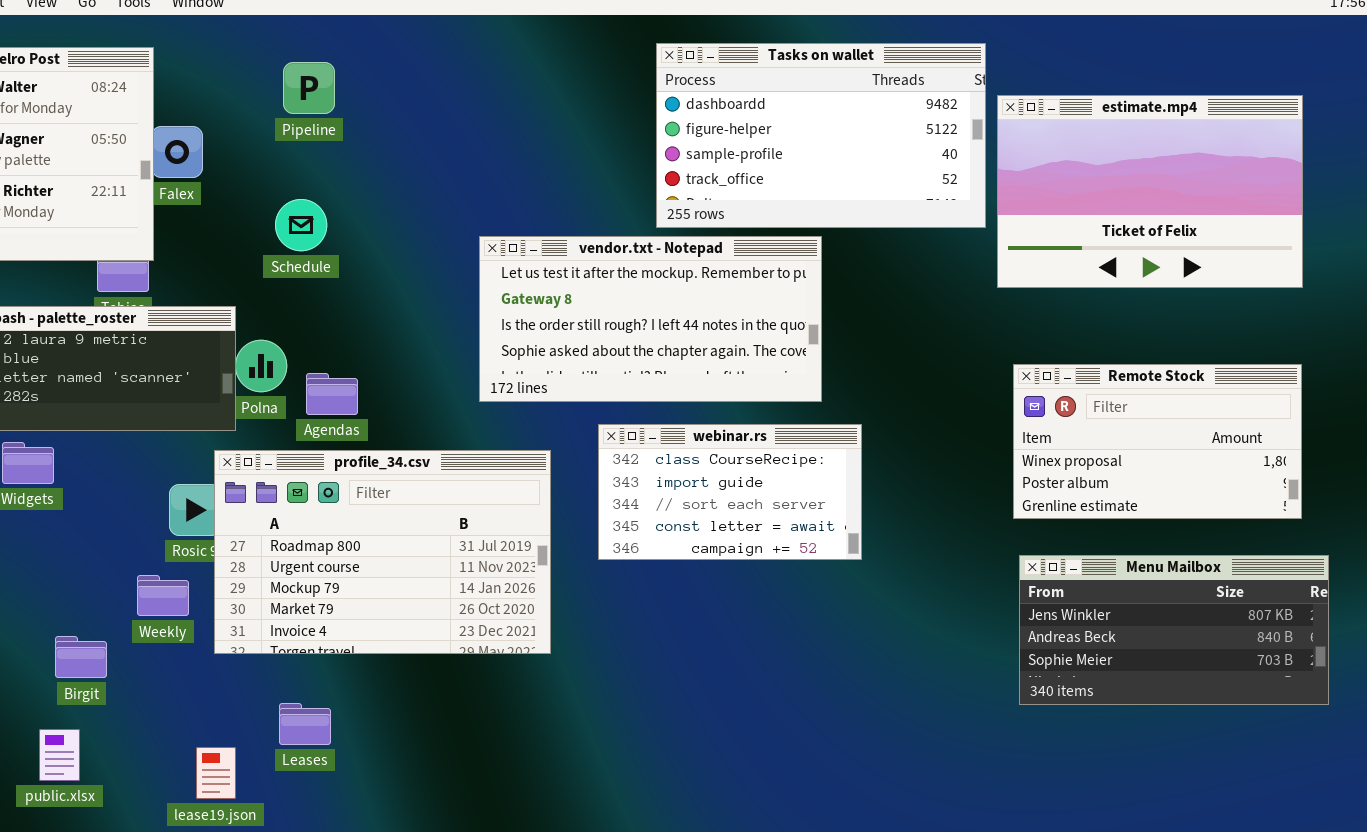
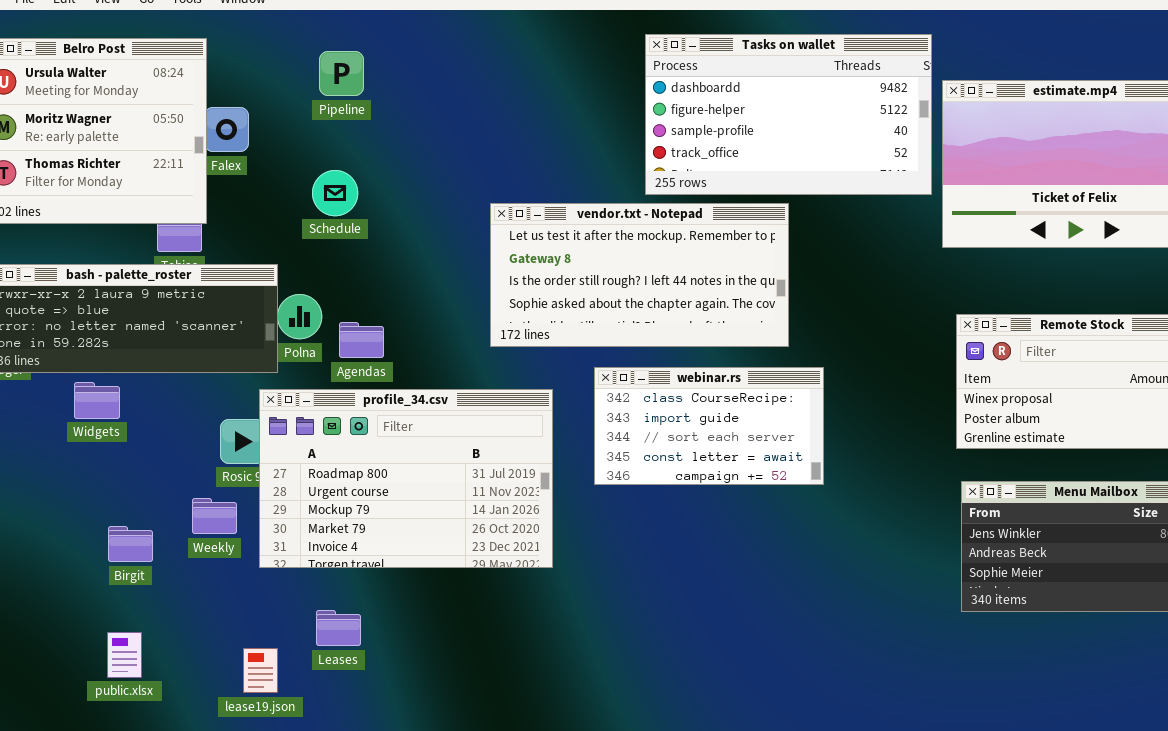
Birgit: [55,636,107,678] -> [108,526,153,562], moved

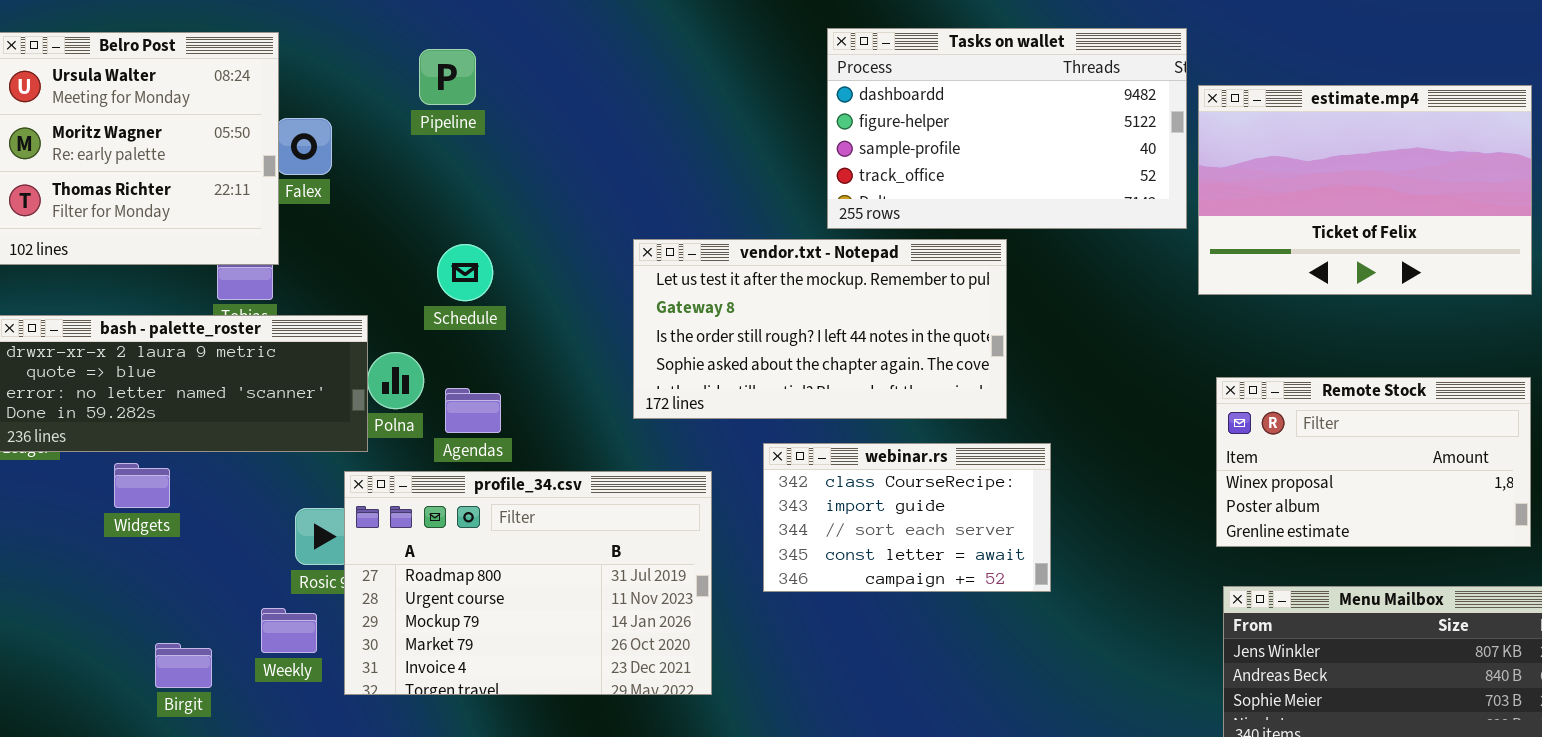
Schedule: [312,170,358,216] -> [437,244,493,301], moved

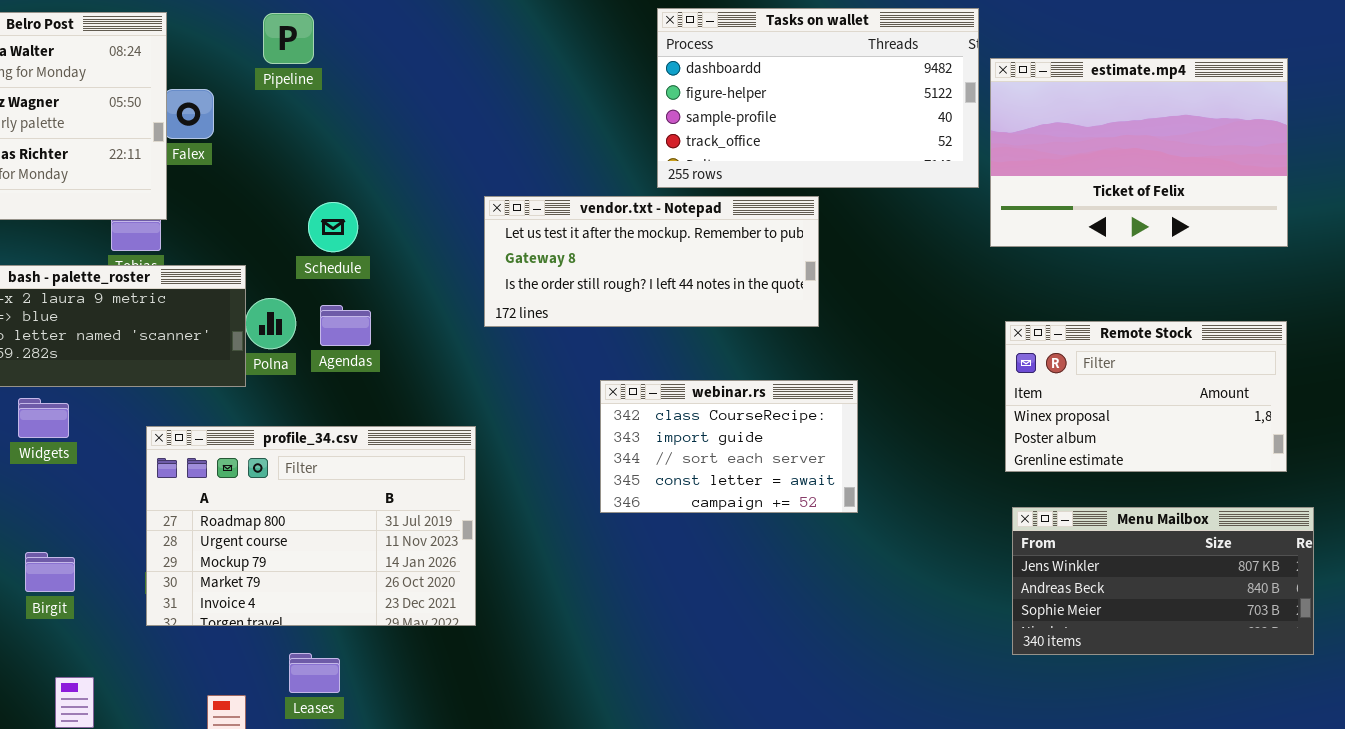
Pipeline: [419,49,476,105] -> [263,13,314,64], moved
vendor.txt - Notepad: [633,239,1007,419] -> [484,196,819,327], resized
Agendas: [445,388,501,433] -> [320,305,371,346], moved
profile_34.csv: [344,471,712,695] -> [146,426,476,626], moved
Birgit: [155,643,212,688] -> [25,552,75,592], moved

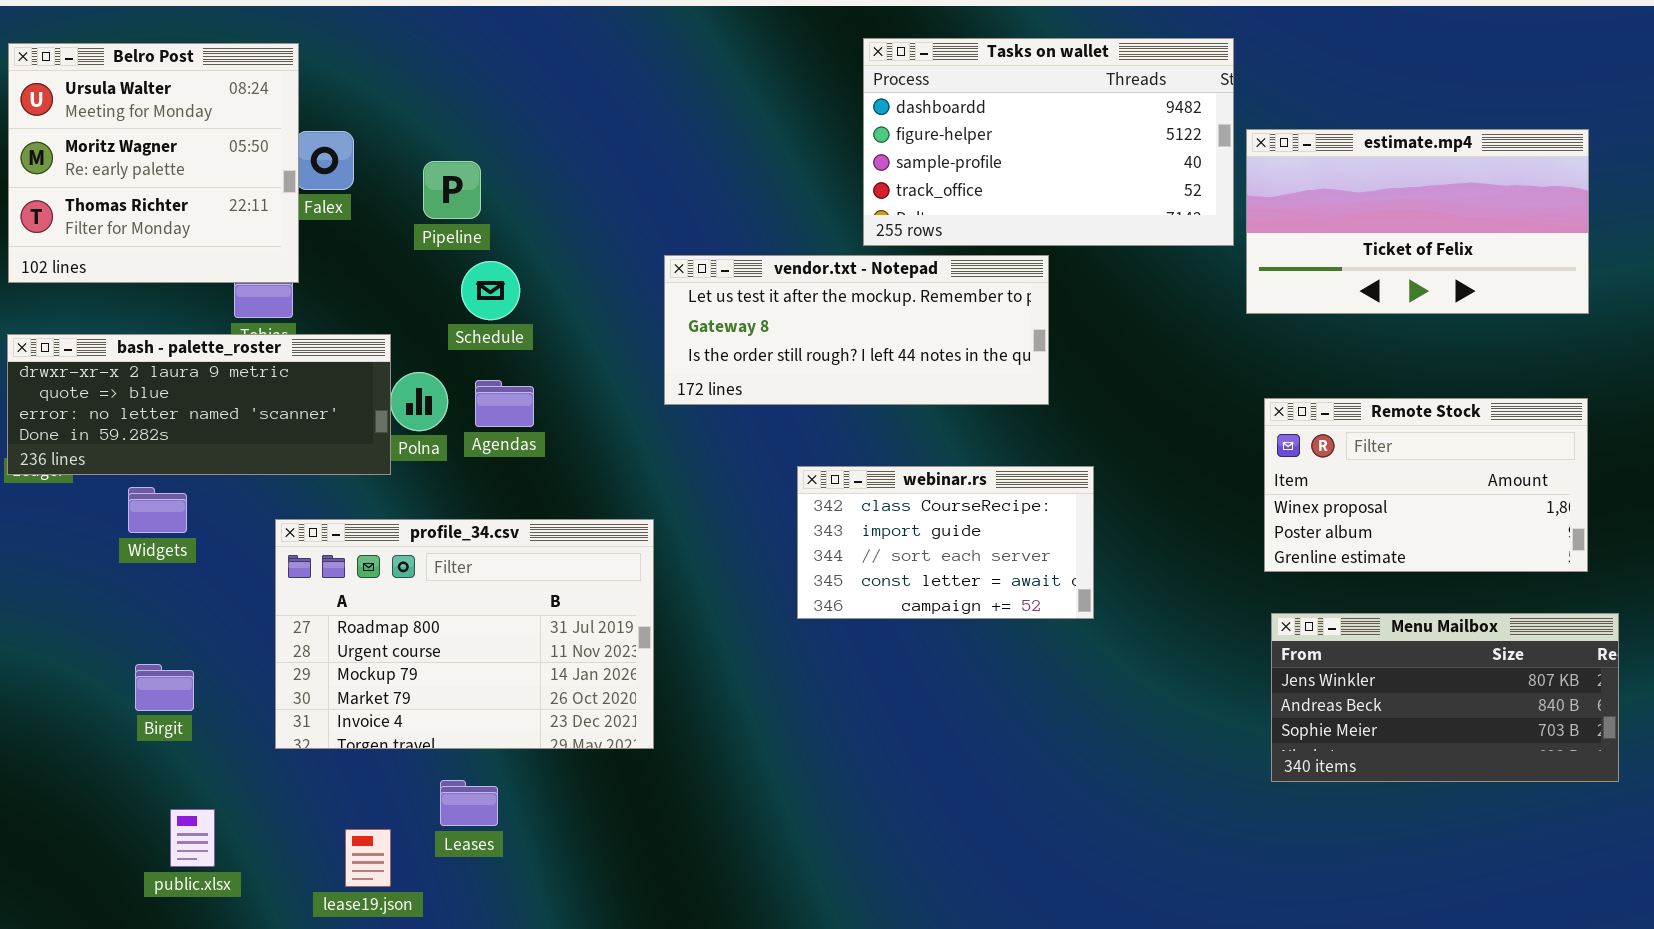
Pipeline: [263,13,314,64] -> [423,161,481,219], moved
estimate.mp4: [990,58,1288,247] -> [1246,129,1589,314], resized

